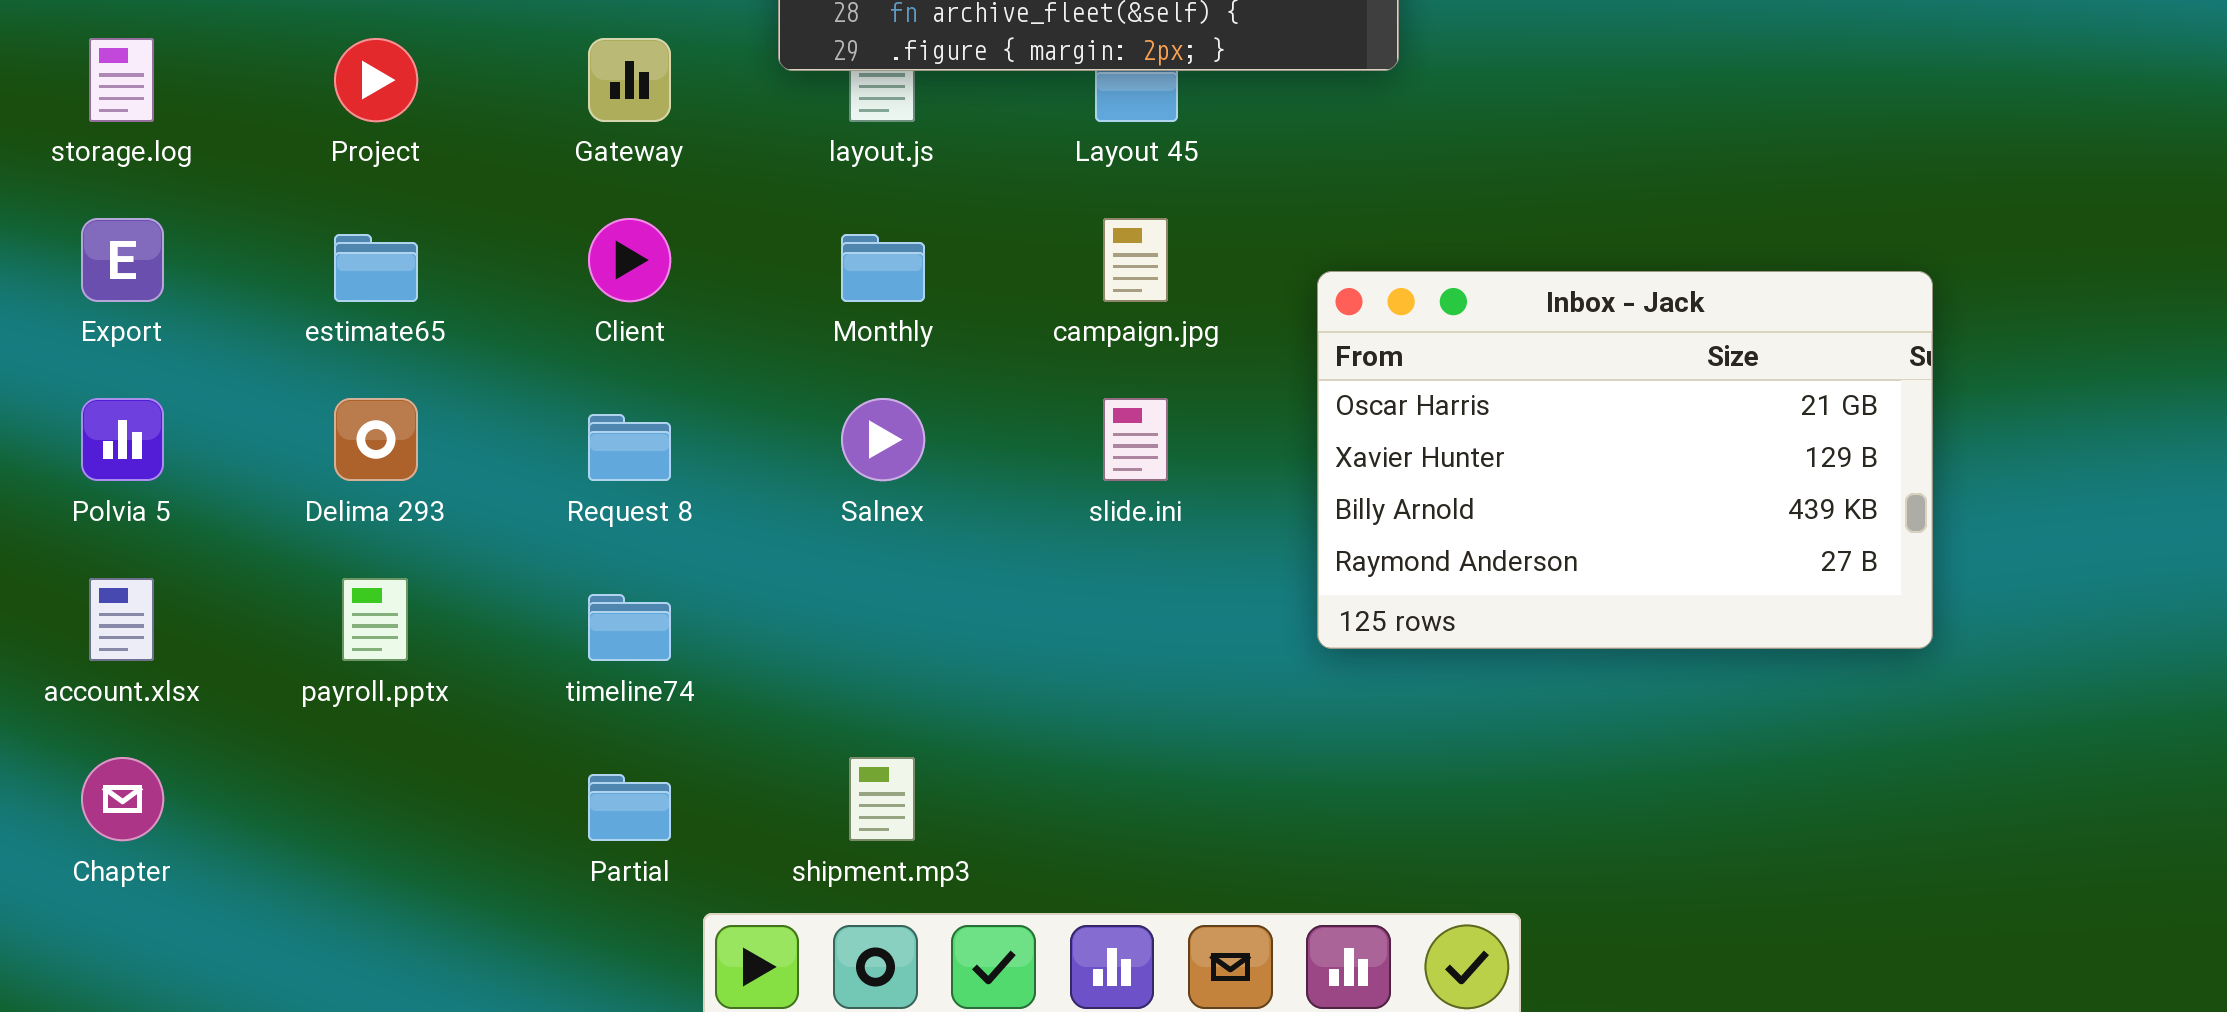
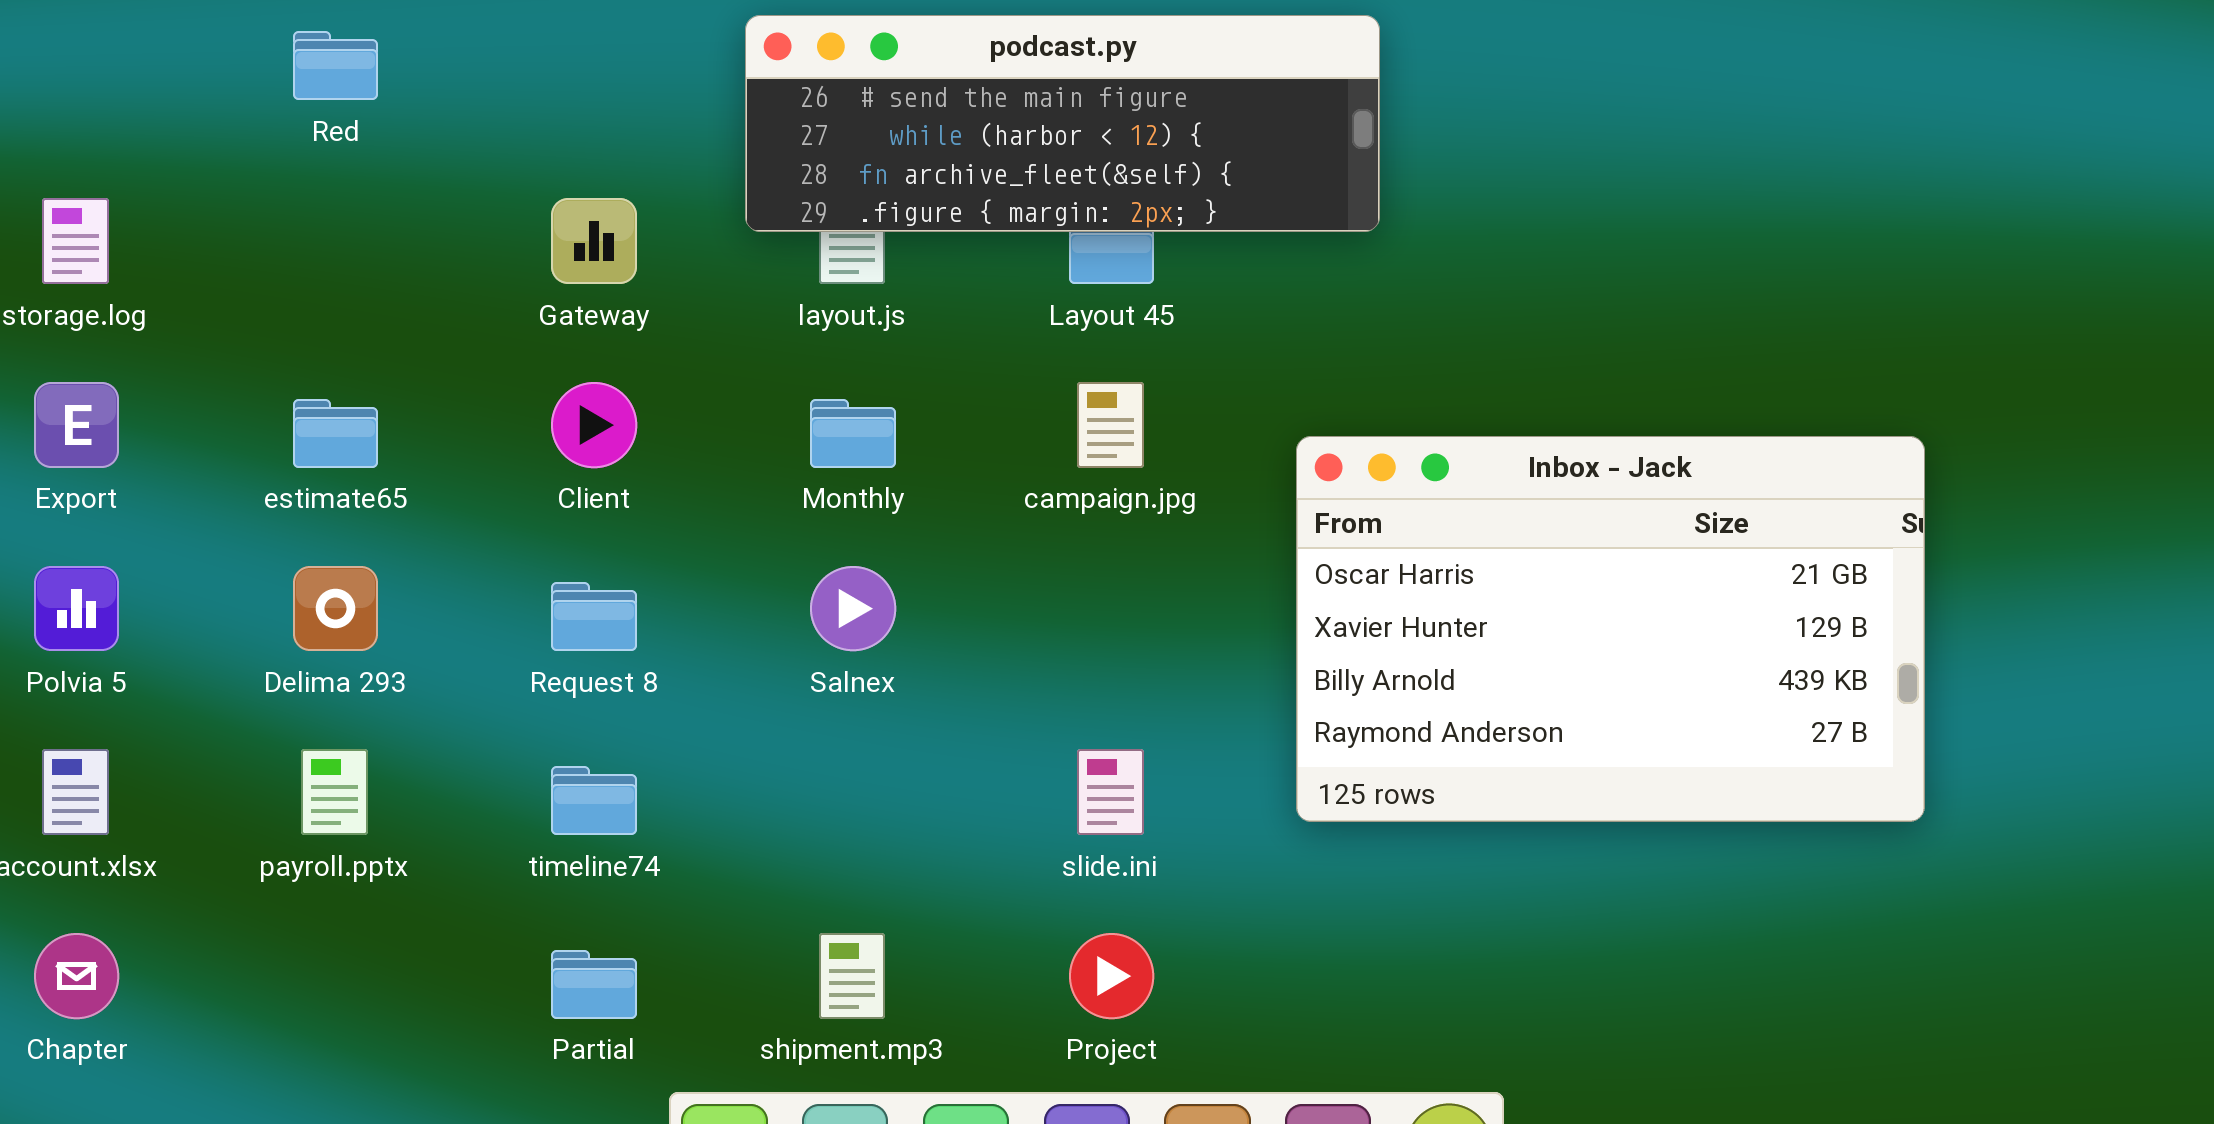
Project: [334,38,418,122] -> [1069,933,1154,1019], moved
slide.ini: [1103,398,1168,481] -> [1077,749,1144,835], moved

